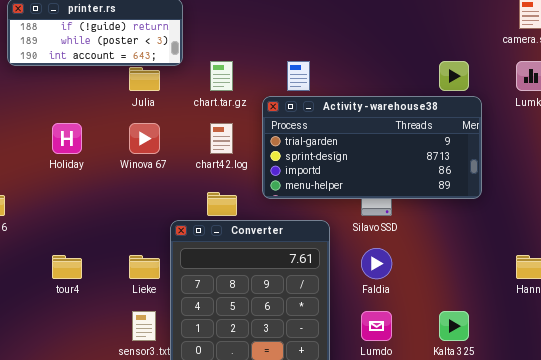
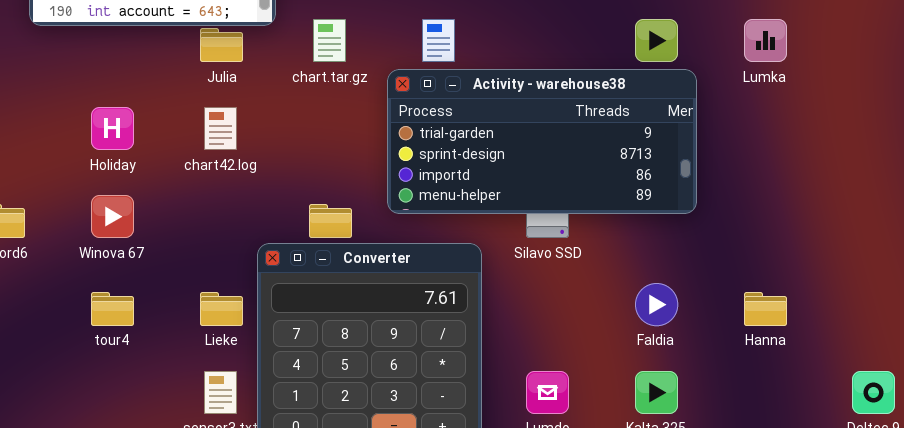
Winova 67: [129,123,160,154] -> [91,195,134,238], moved
chart42.log: [210,123,233,154] -> [204,107,237,150], moved
Faldia: [361,248,392,279] -> [635,283,678,326], moved

